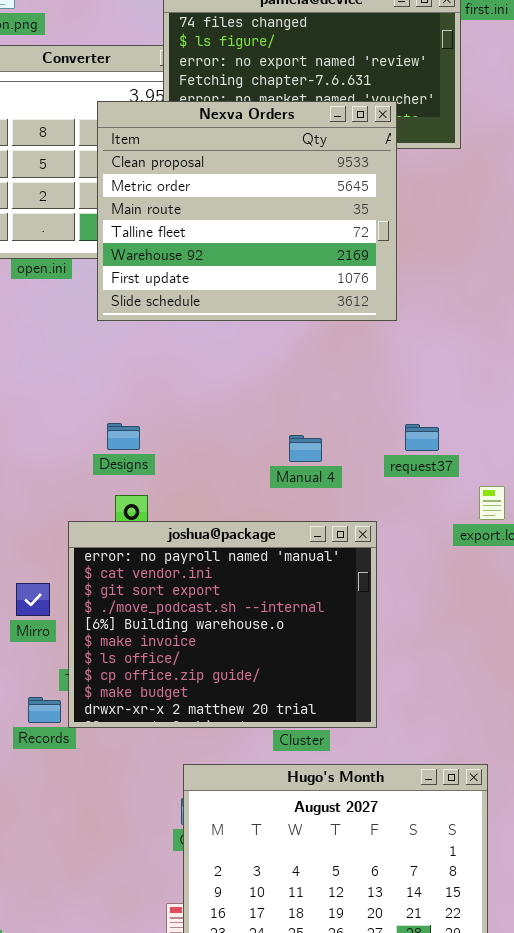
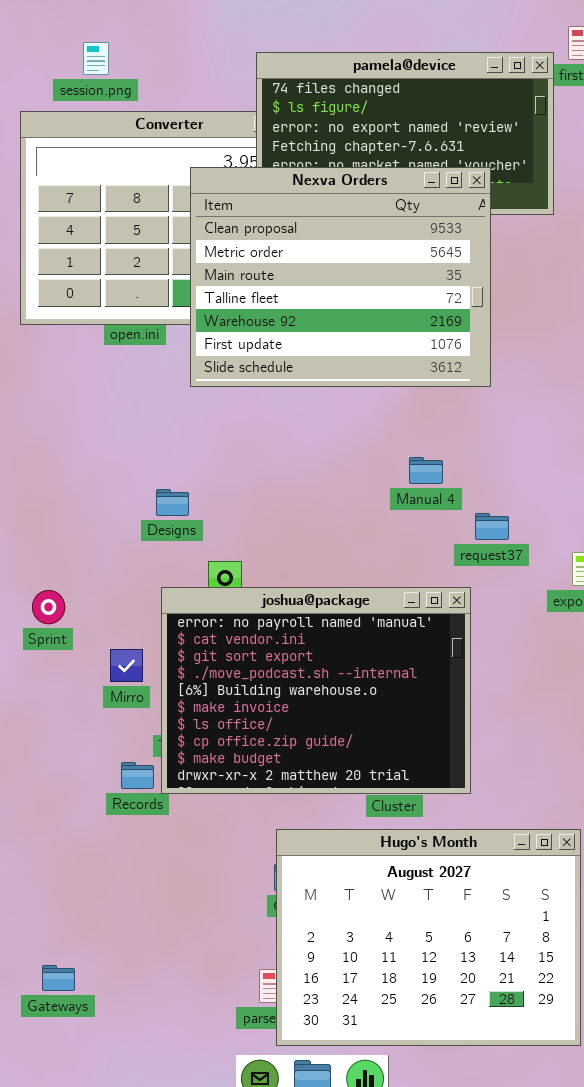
Designs: [107,423,140,450] -> [156,489,189,516], moved
request37: [405,424,439,451] -> [475,513,509,540], moved
Manual 4: [289,435,322,462] -> [409,457,443,484], moved

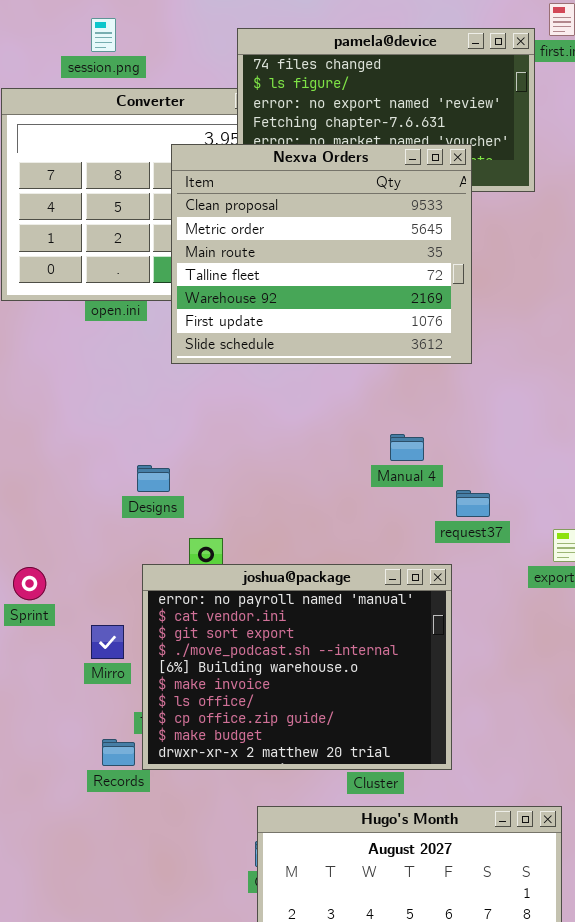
session.png: [83,42,109,75] -> [91,18,116,52], moved

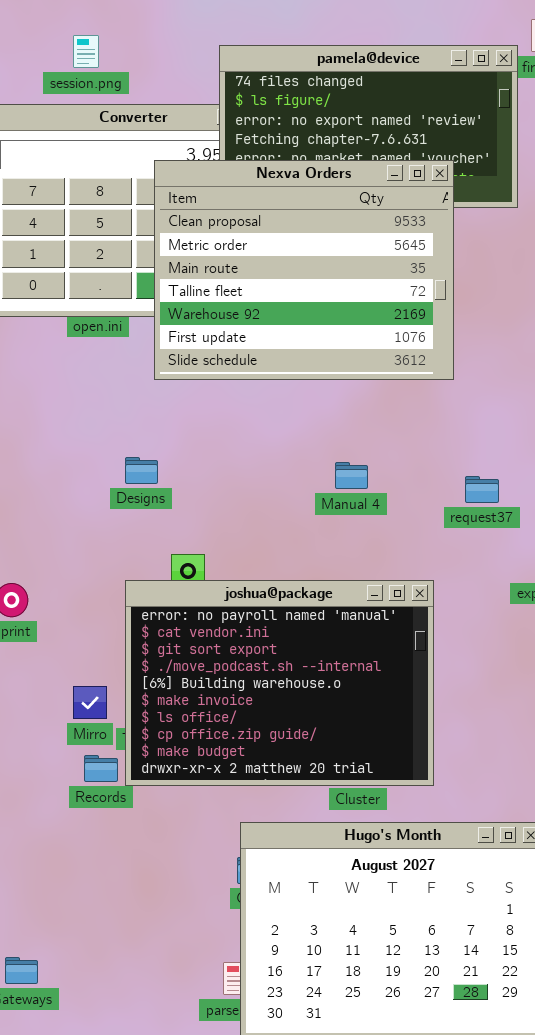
Manual 4: [390,434,424,461] -> [335,462,368,489], moved
Designs: [137,465,170,492] -> [125,457,158,484], moved
request37: [456,490,490,517] -> [465,476,499,503], moved
Mirro: [91,625,124,659] -> [73,686,107,719], moved

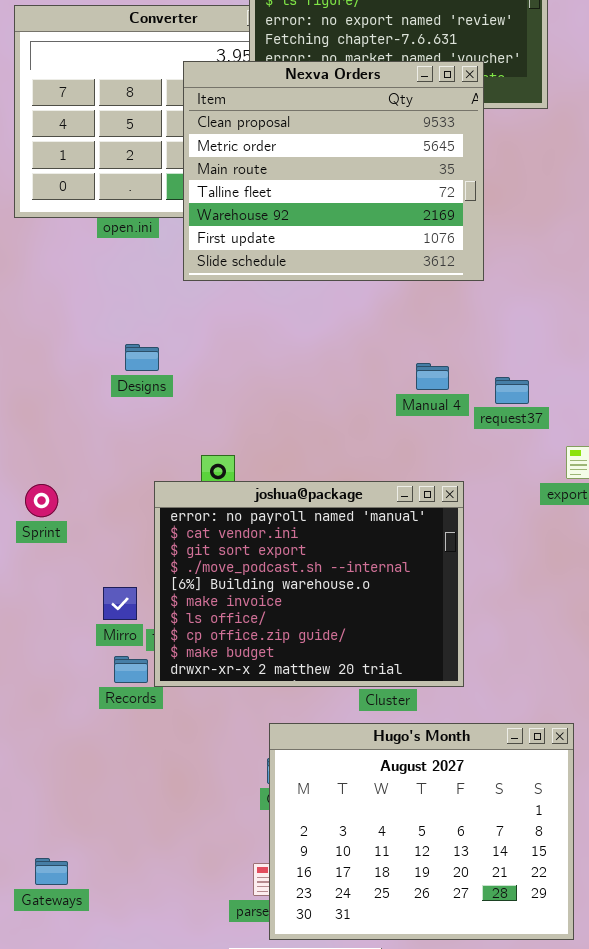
Designs: [125,457,158,484] -> [125,344,159,371], moved
Manual 4: [335,462,368,489] -> [416,363,449,390], moved

